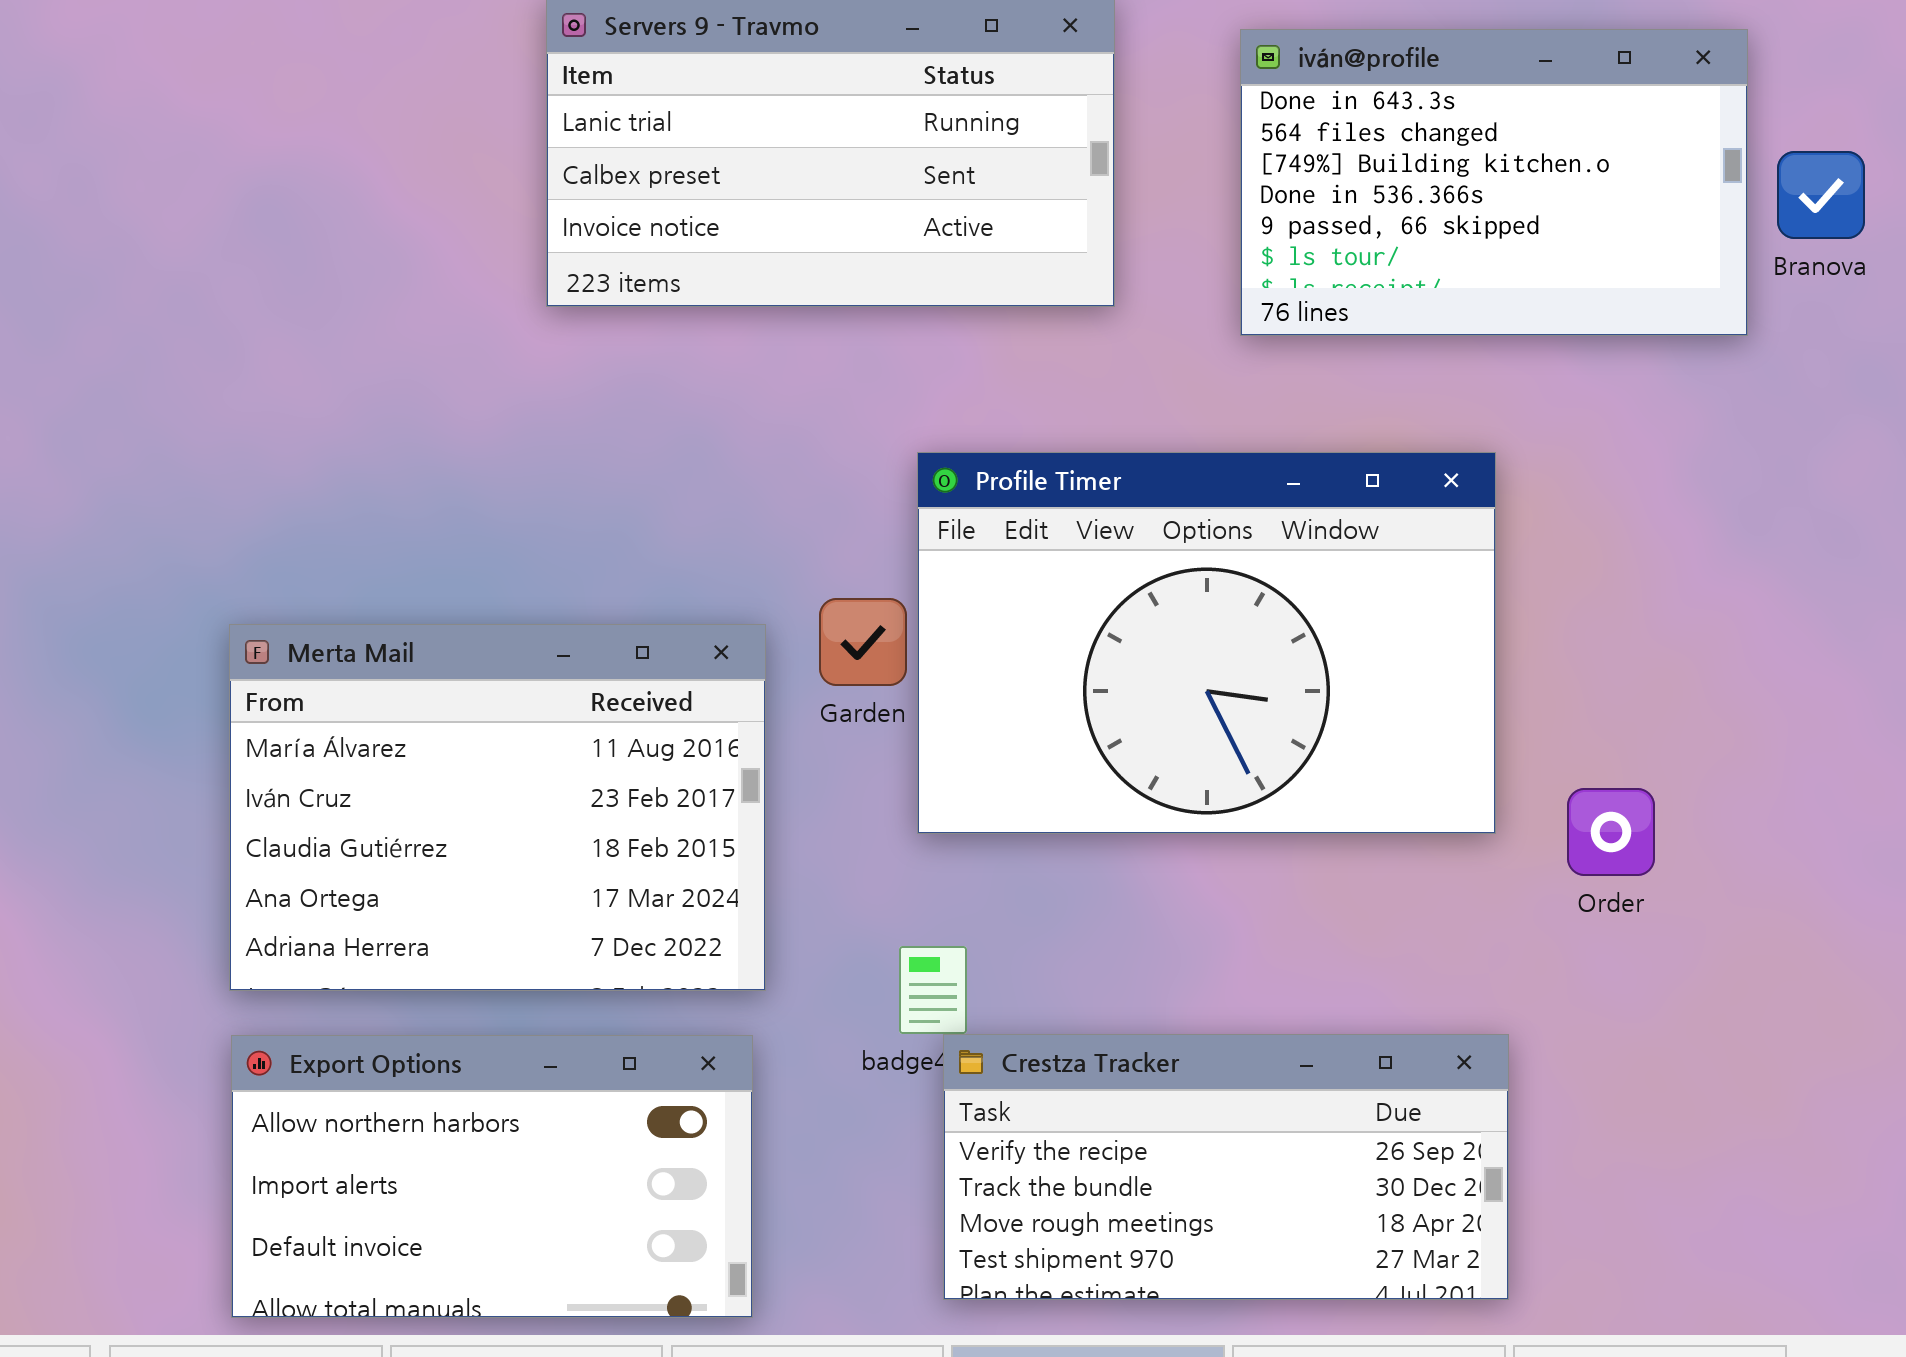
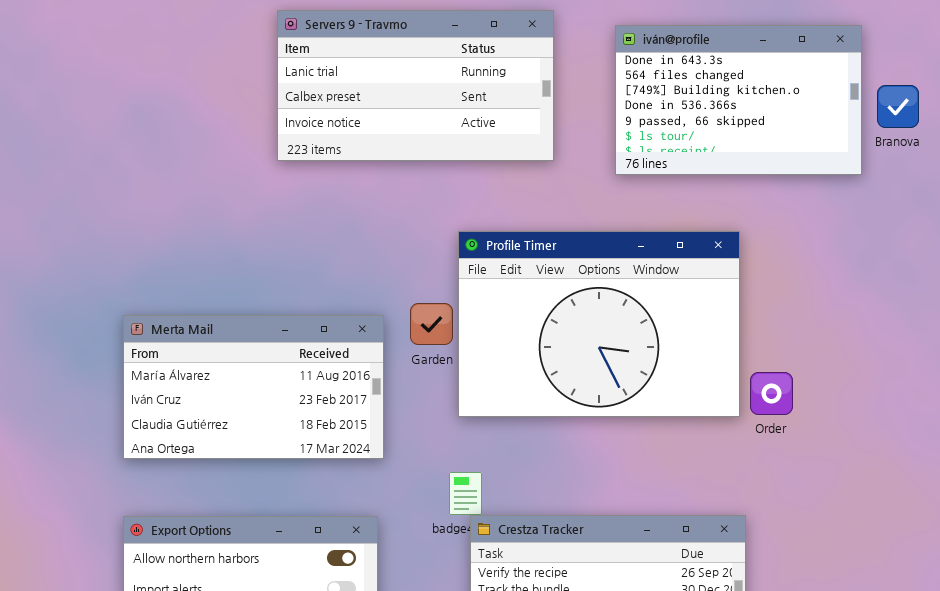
Merta Mail: [229,624,766,991] -> [123,315,384,459], resized
Order: [1567,788,1655,876] -> [750,372,793,415], moved

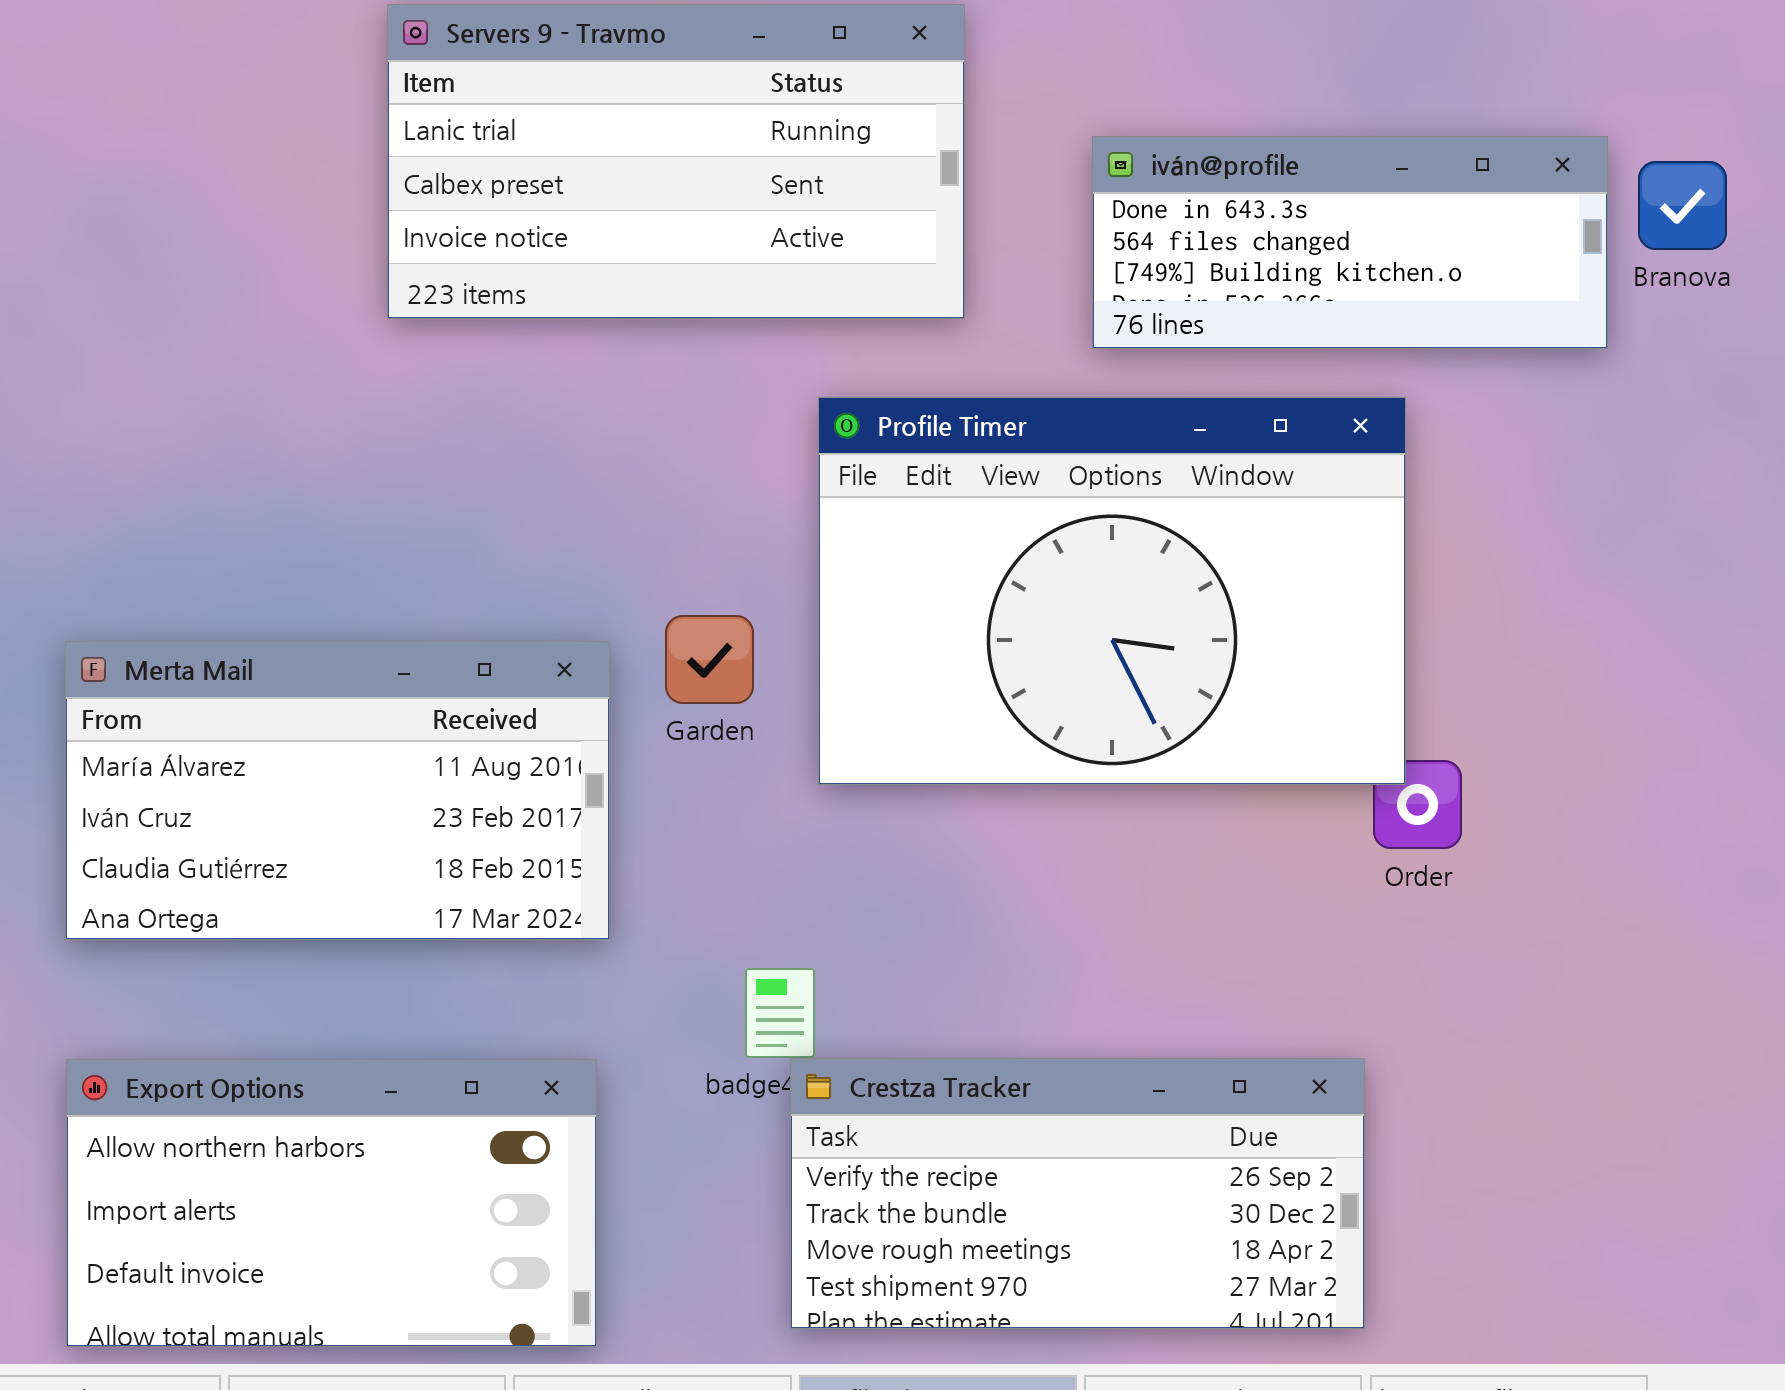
iván@profile: [615,25,862,175] -> [1092,136,1608,349], resized
Profile Timer: [458,231,740,417] -> [818,397,1406,785], moved

